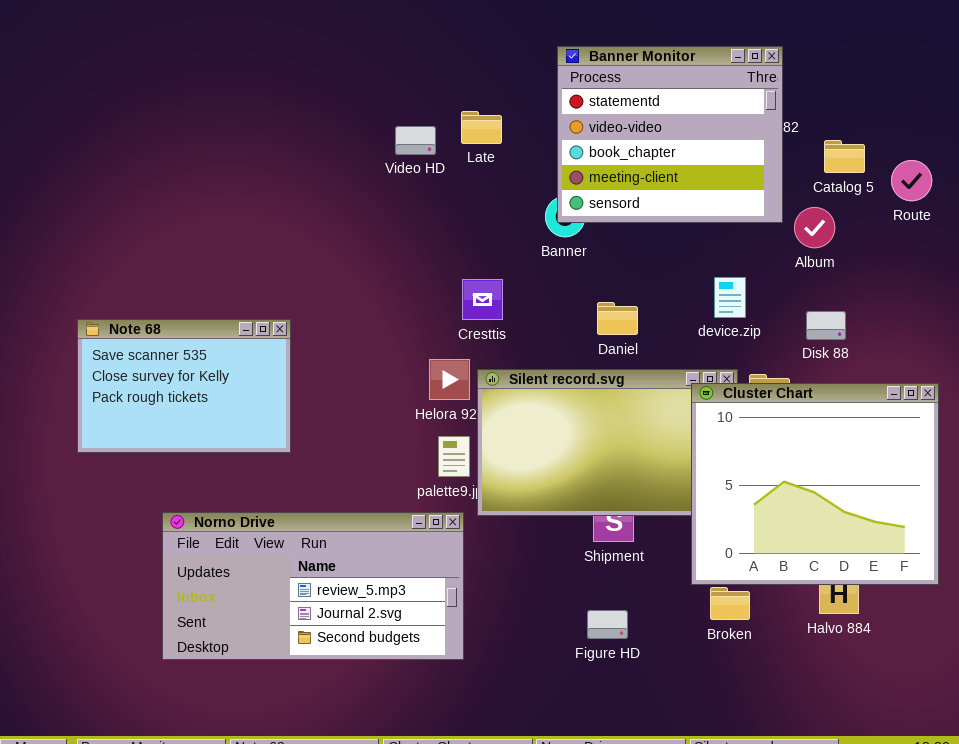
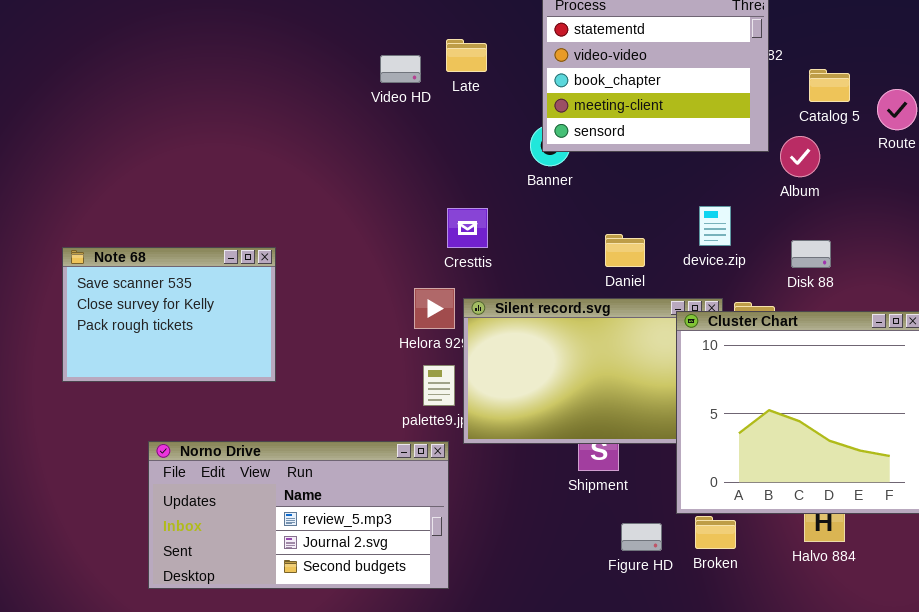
Daniel: [597,302,638,335] -> [605,234,645,267], moved
Figure HD: [587,610,628,639] -> [621,523,662,551], moved

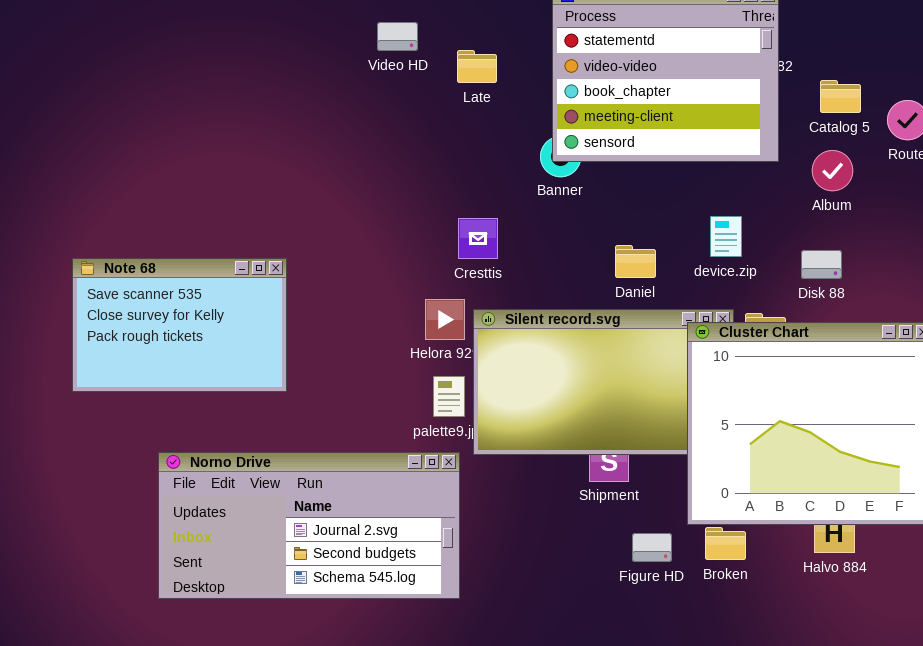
Video HD: [380,55,421,83] -> [377,22,418,51], moved
Album: [780,136,820,177] -> [812,150,853,191], moved
Norno Drive: [148,441,449,589] -> [158,452,460,599], scrolled down 1 row

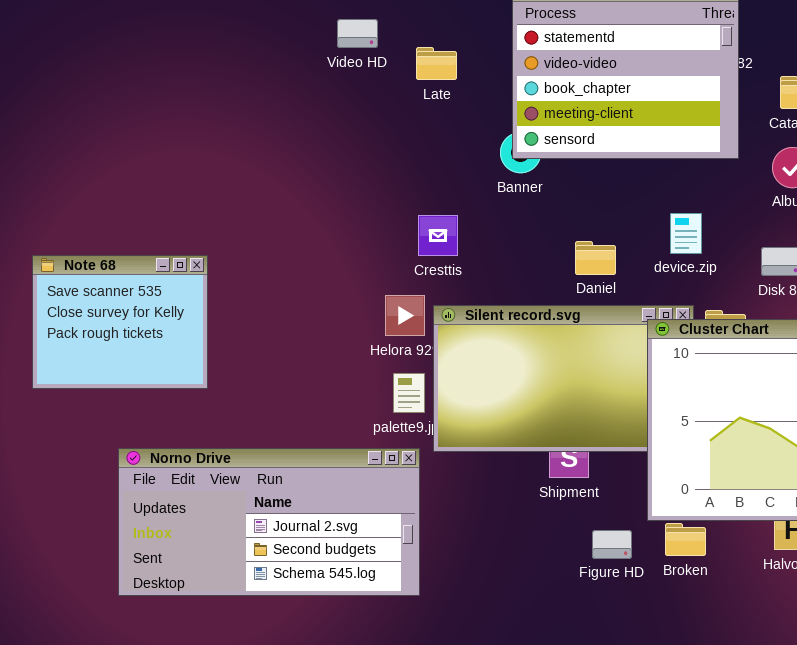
Note 68: [72,258,287,392] -> [32,255,208,389], resized

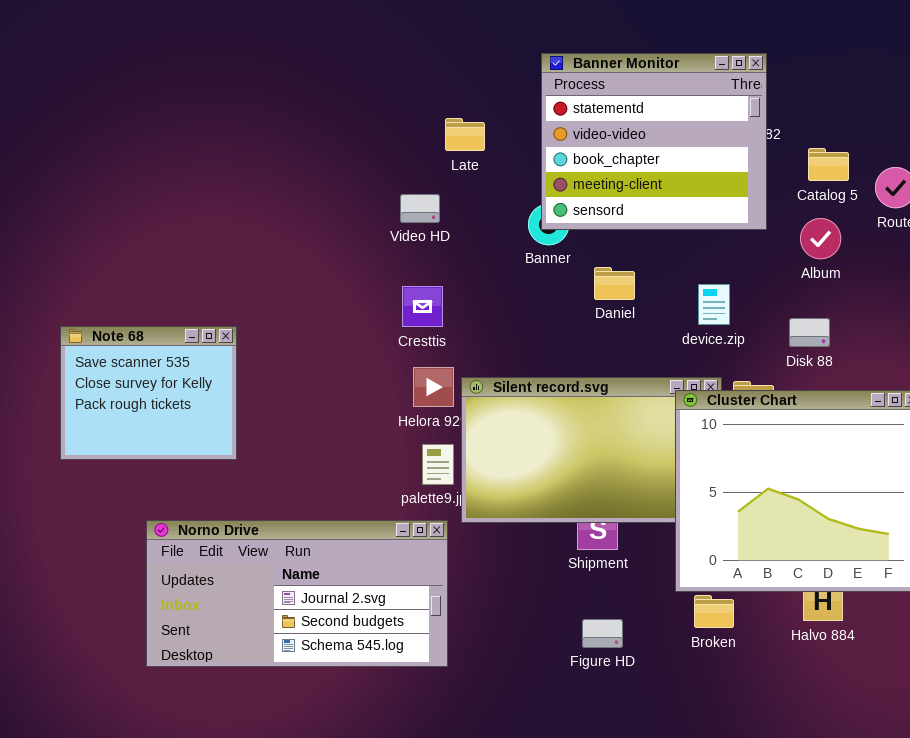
Video HD: [337,19,378,48] -> [400,194,440,223], moved
Cresttis: [418,215,458,256] -> [402,286,443,327], moved
Daniel: [575,241,616,275] -> [594,267,635,300], moved
Figure HD: [592,530,632,559] -> [582,619,623,648], moved

